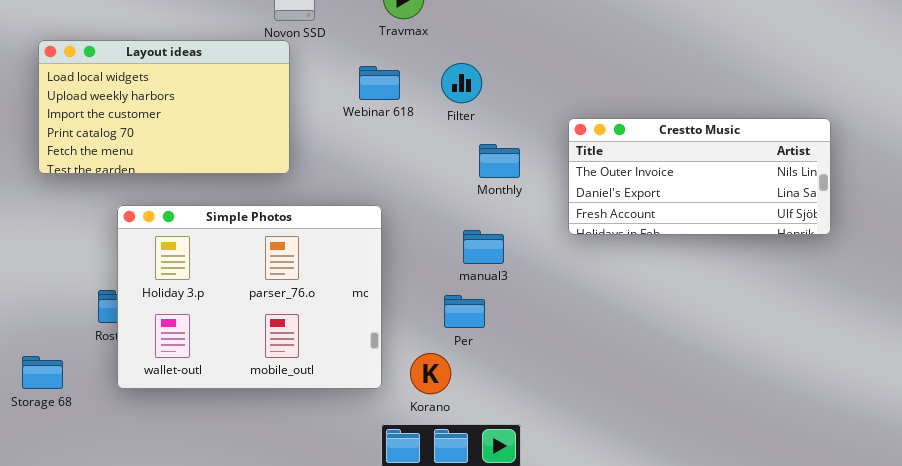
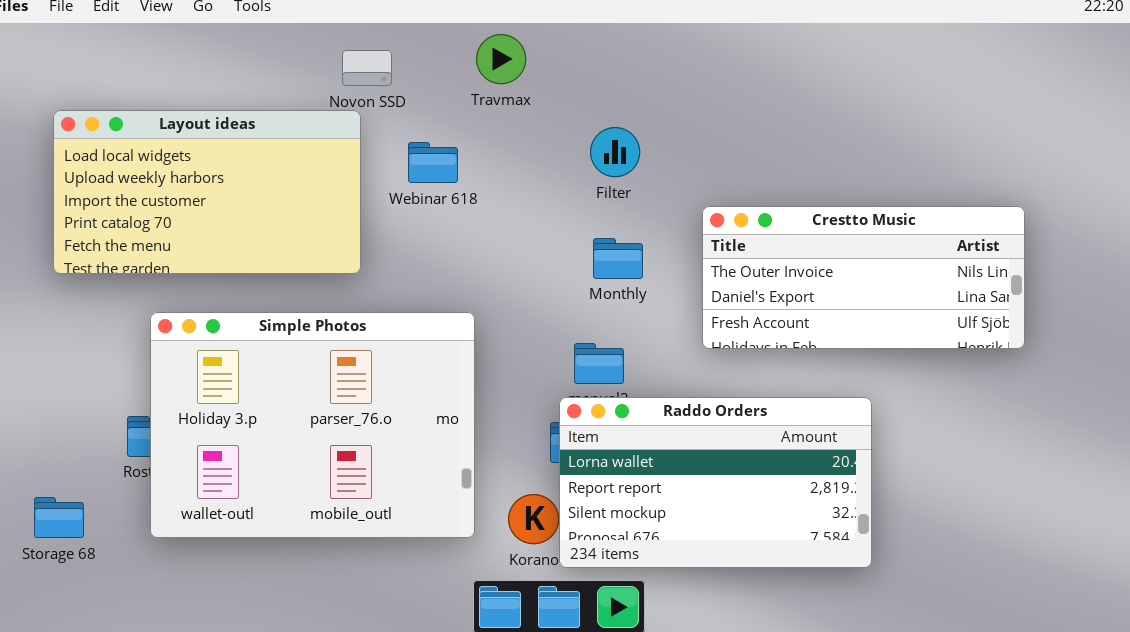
Filter: [441,63,482,103] -> [590,127,640,177], moved
Webinar 618: [359,66,400,100] -> [408,142,458,183], moved
Raddo Orders: none -> [559,397,872,568], opened

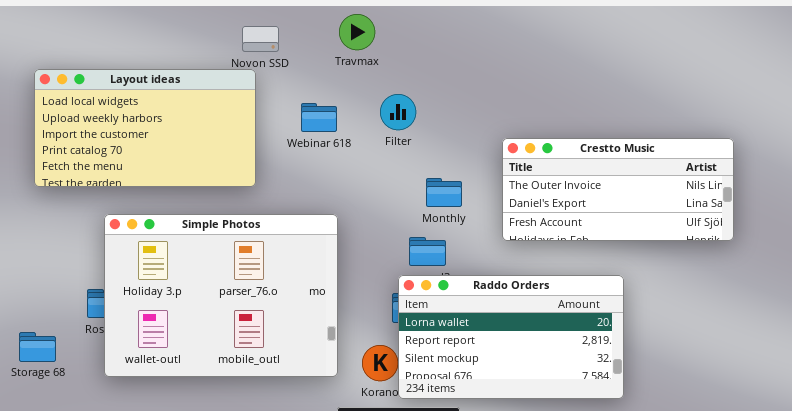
Filter: [590,127,640,177] -> [380,94,416,130], moved
Webinar 618: [408,142,458,183] -> [301,103,337,132], moved
Monthly: [593,238,643,279] -> [426,178,462,207], moved
Storage 68: [34,497,84,538] -> [19,332,56,362], moved

